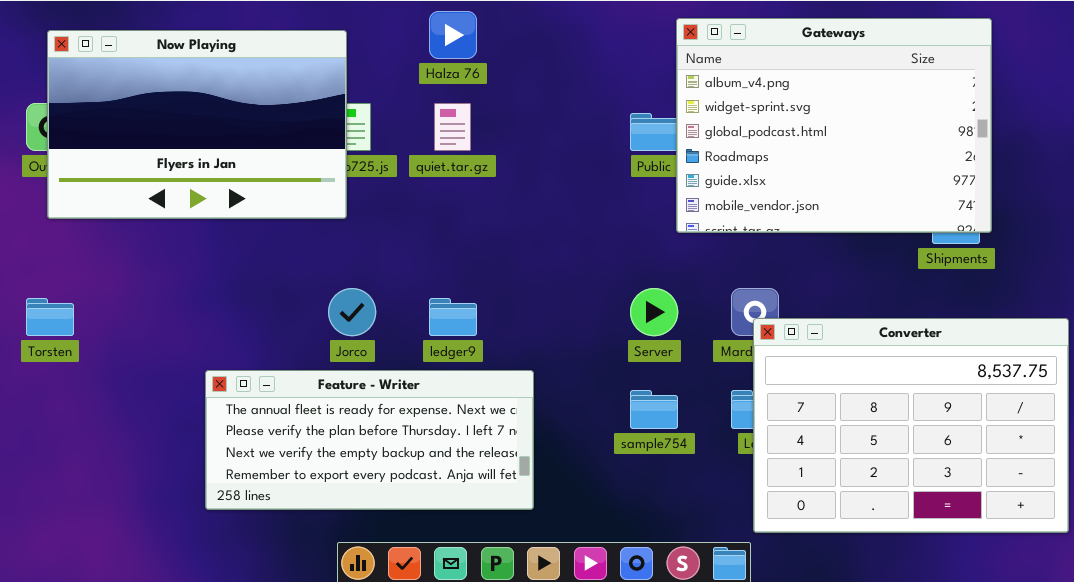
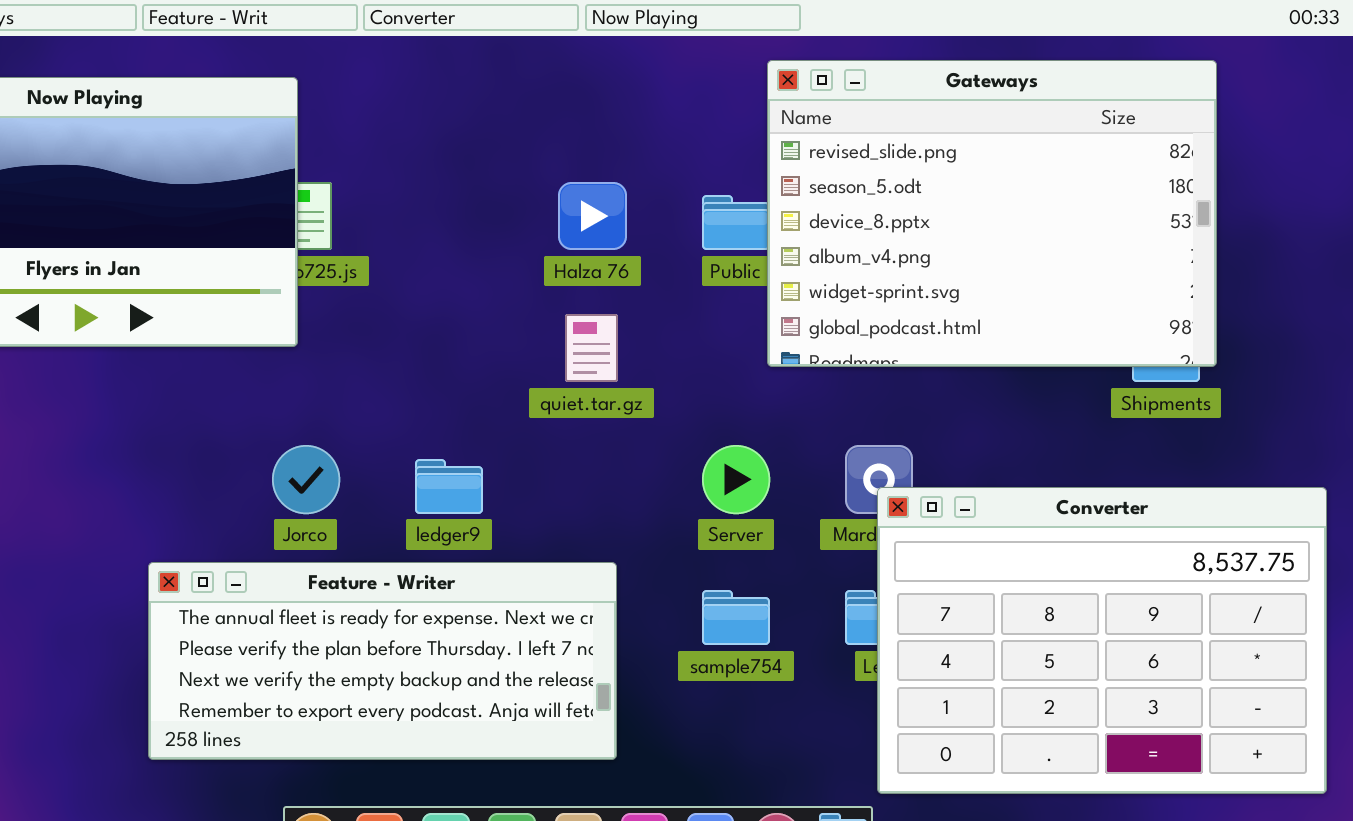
Halza 76: [429,11,477,59] -> [558,182,627,250], moved
Gateways: [676,18,992,233] -> [767,60,1217,367], scrolled up 3 rows
quiet.tar.gz: [434,103,471,151] -> [565,314,618,382], moved
Feature - Writer: [205,370,534,510] -> [148,562,617,760], moved

